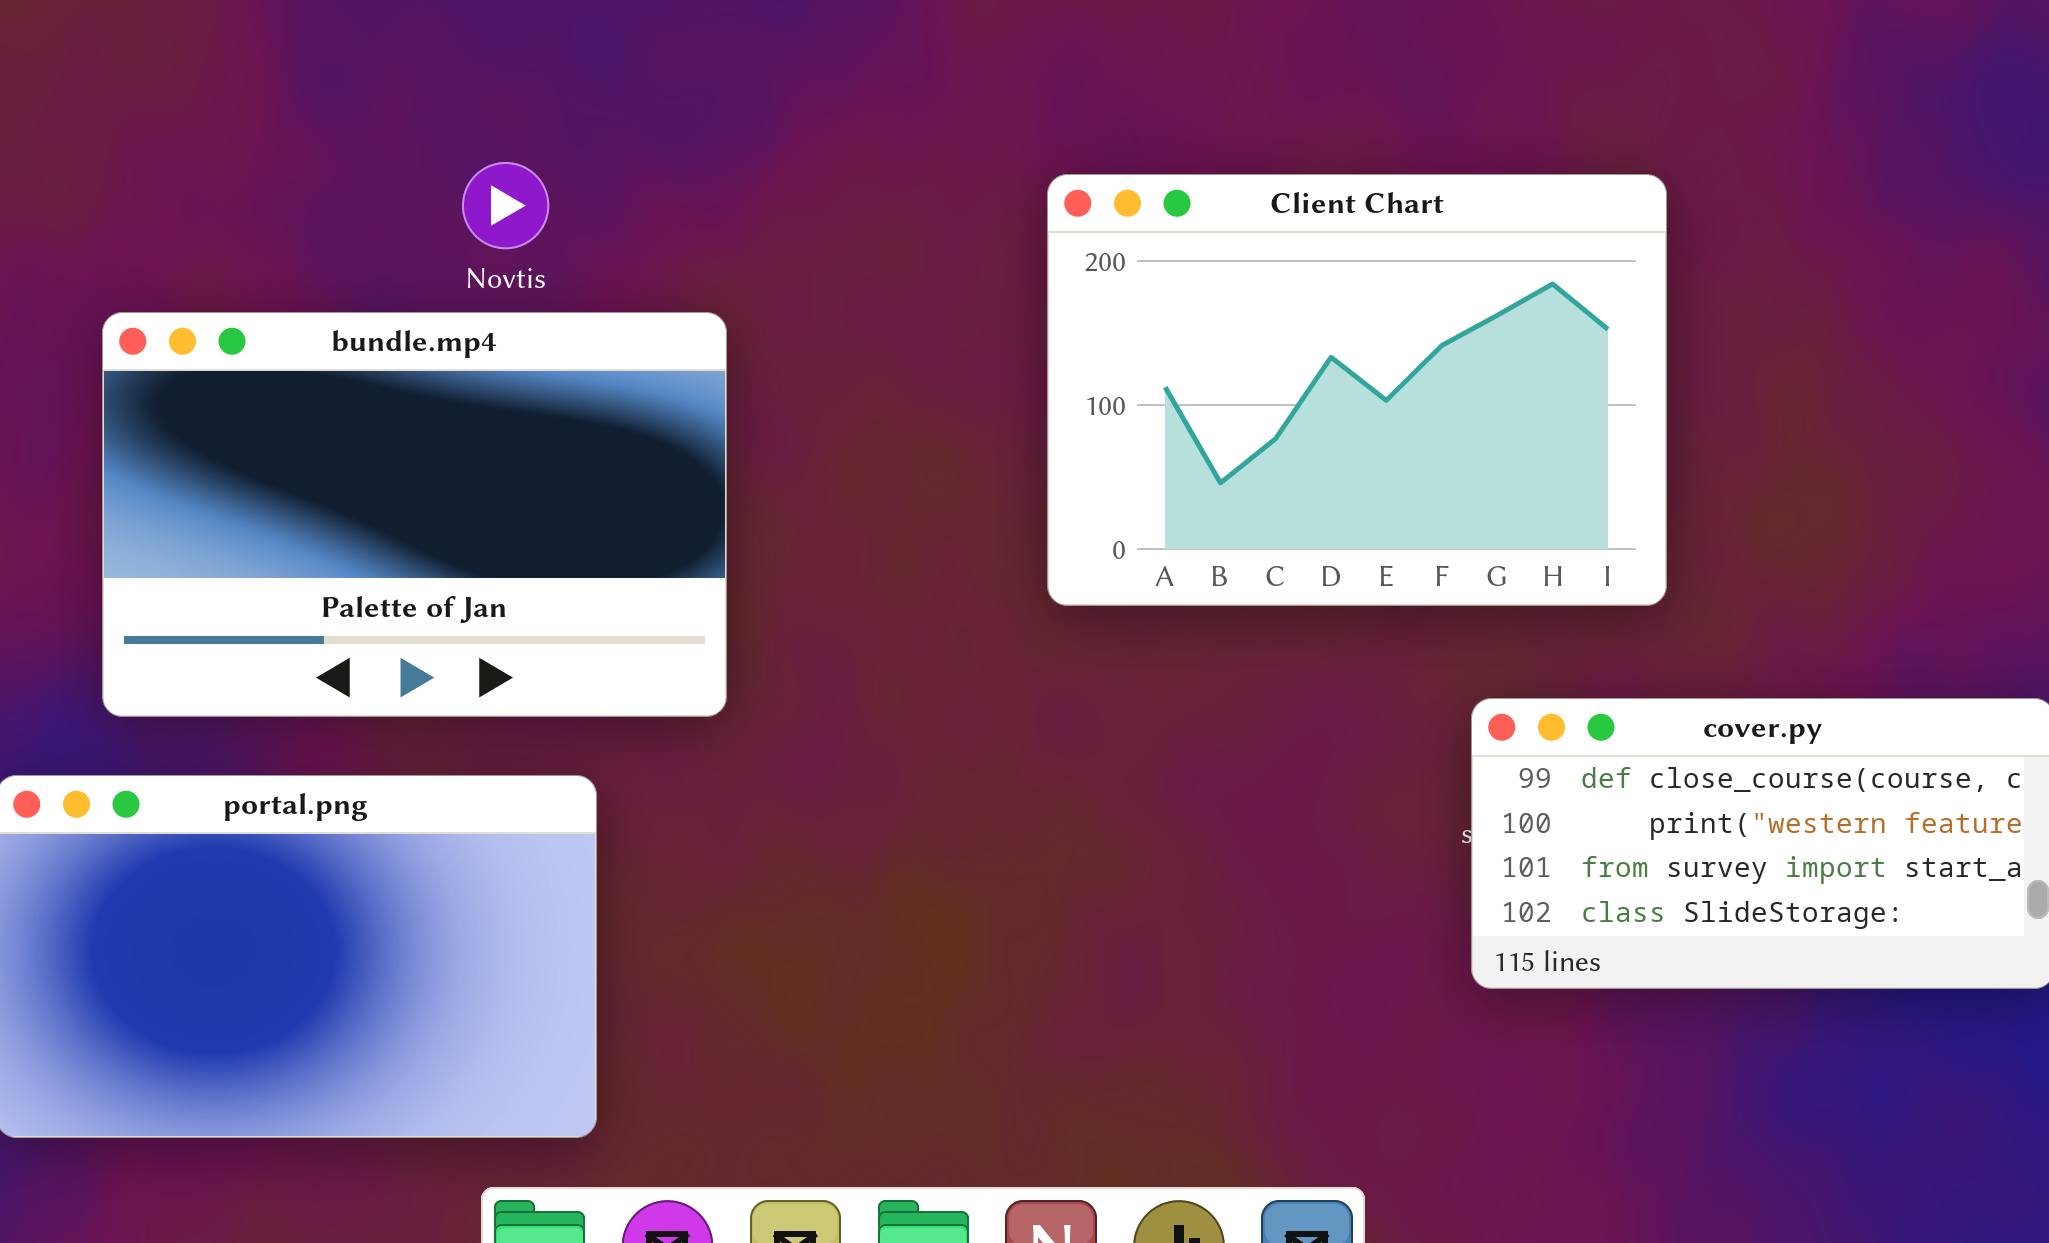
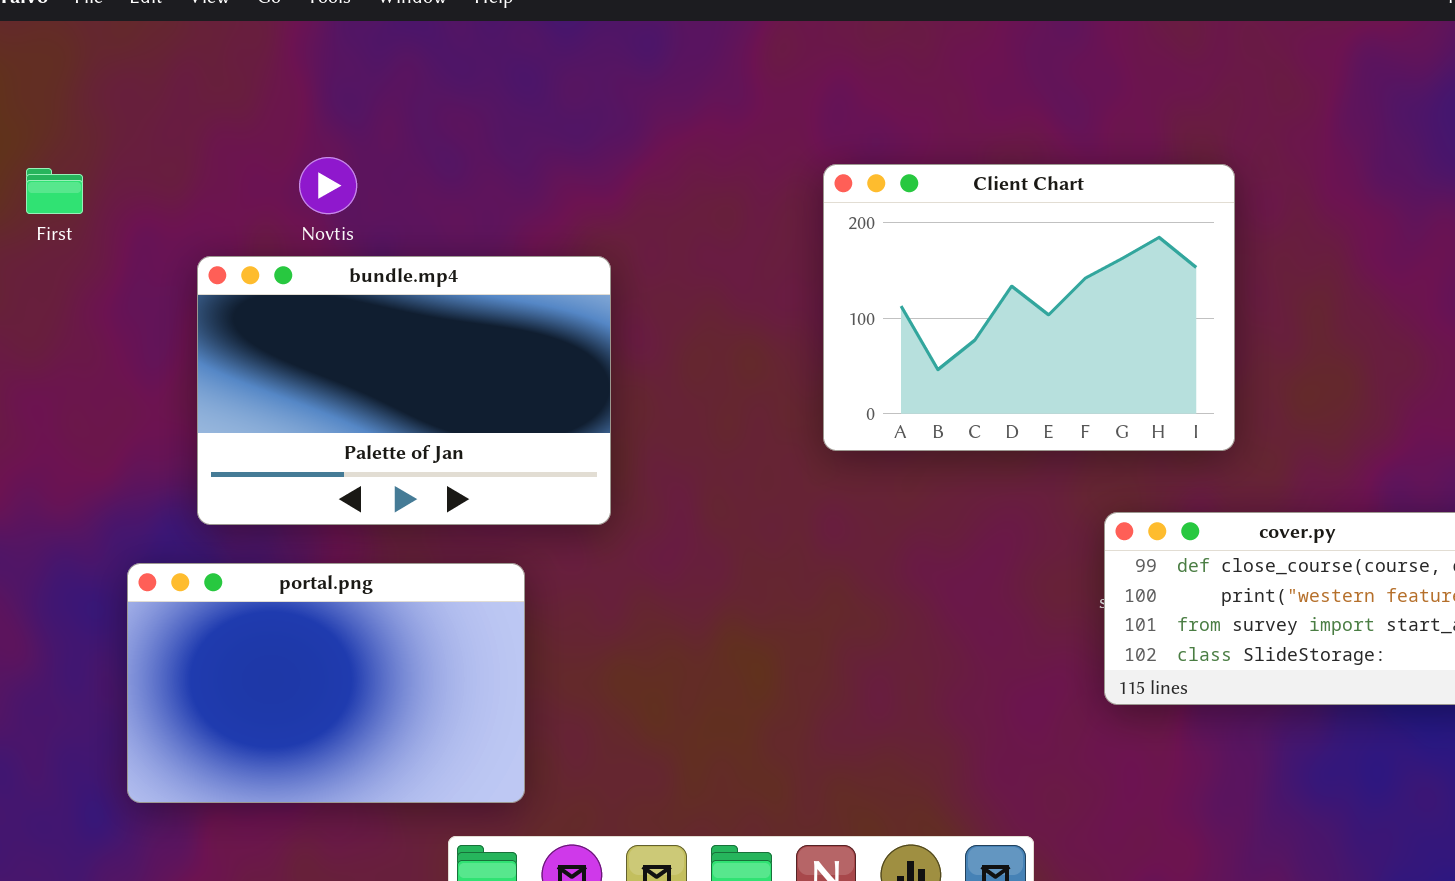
Novtis: [462,162,549,249] -> [299,157,357,214], moved

